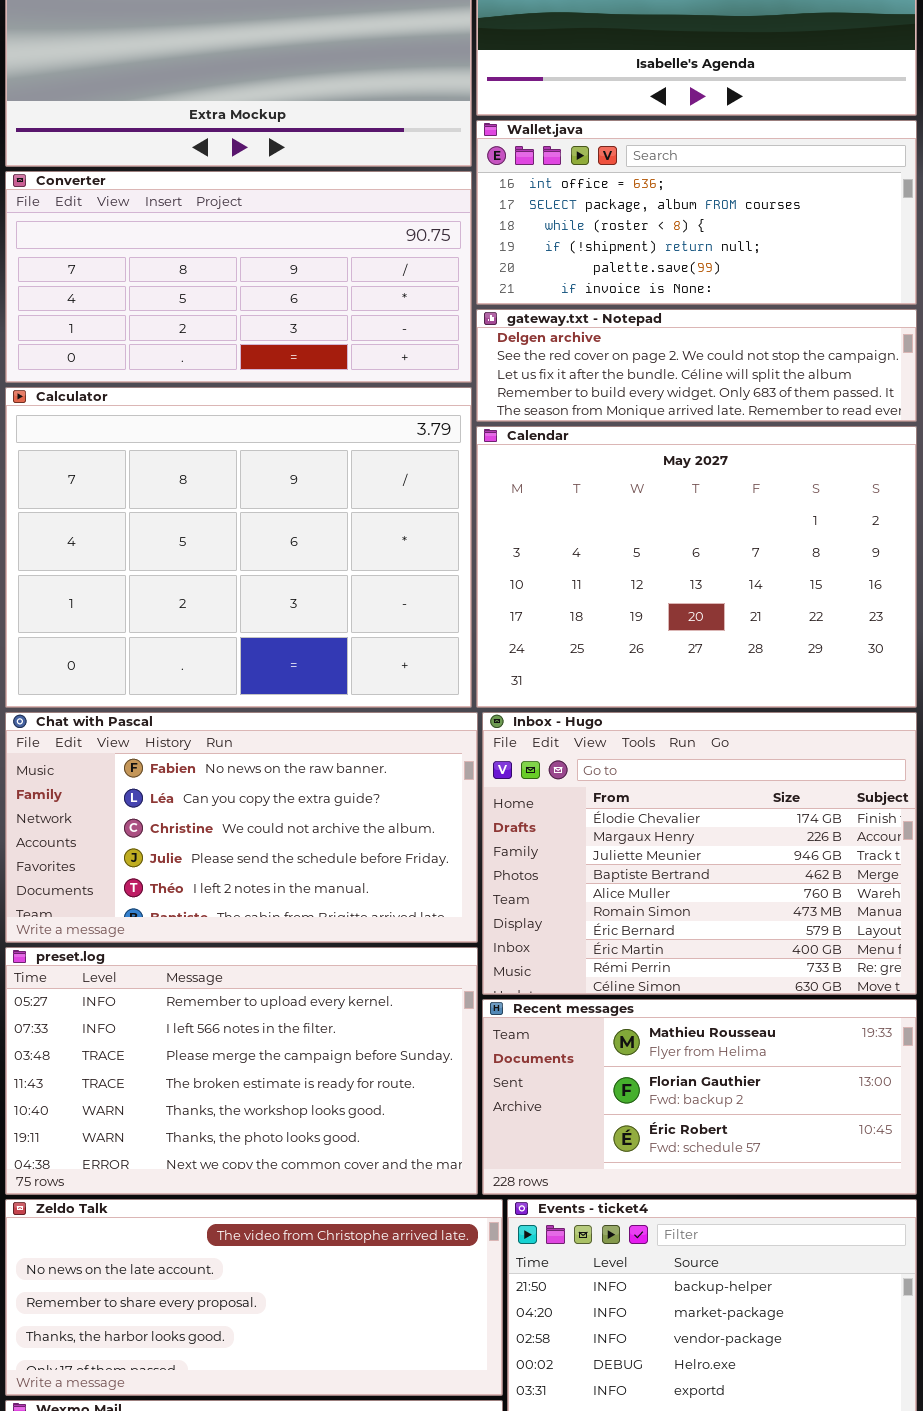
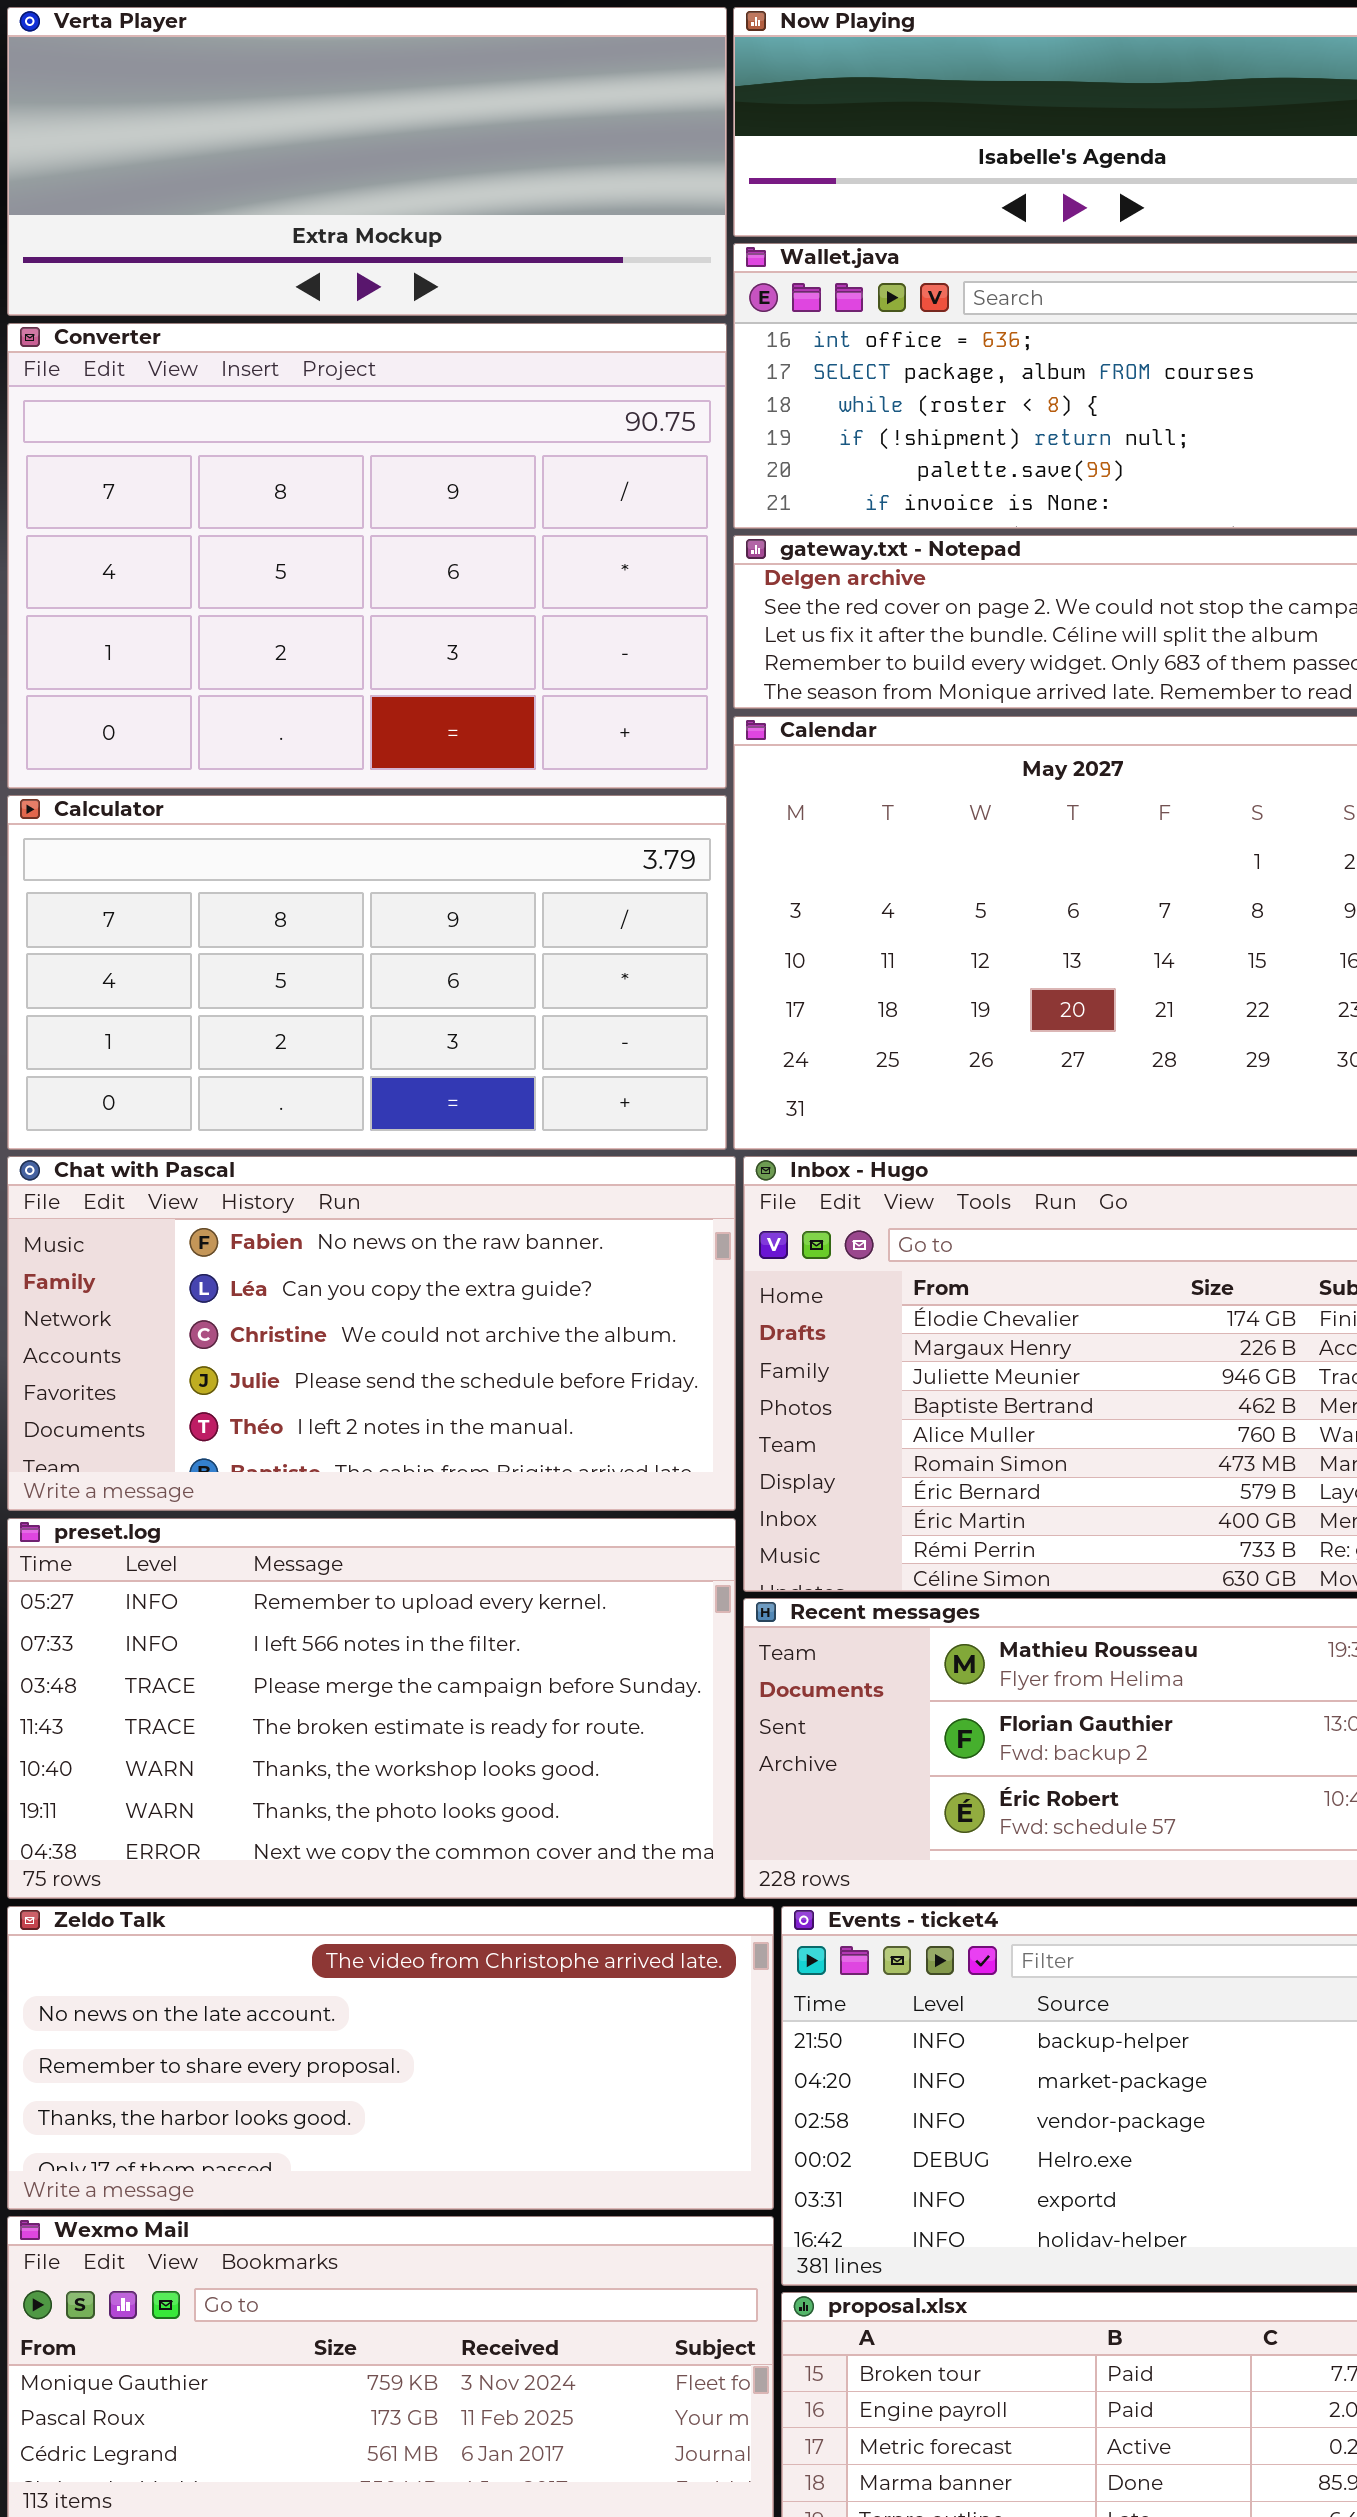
Converter: [5,171,472,383] -> [7,323,727,789], resized
Calculator: [5,387,472,708] -> [7,795,727,1150], resized

